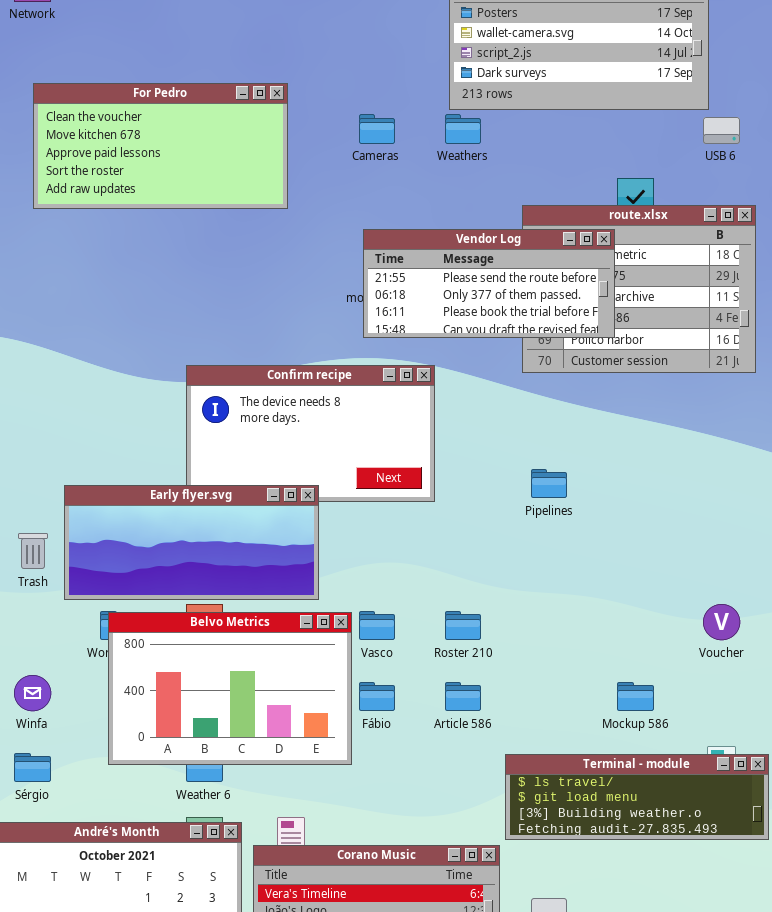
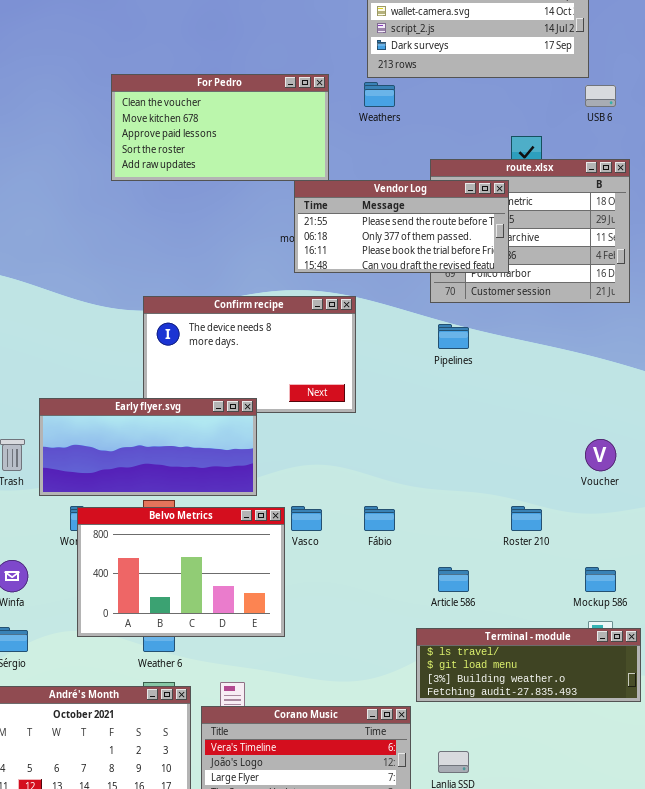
For Pedro: [33,83,288,209] -> [111,74,329,181], moved
Pipelines: [531,469,567,498] -> [438,324,469,349], moved
Voucher: [703,604,740,640] -> [585,439,616,471], moved
Roster 210: [445,611,481,640] -> [511,506,542,531], moved
Fábio: [359,682,395,711] -> [364,506,395,531], moved
Article 586: [445,682,481,711] -> [438,567,469,592], moved
Mockup 586: [617,682,654,711] -> [585,567,616,592], moved

